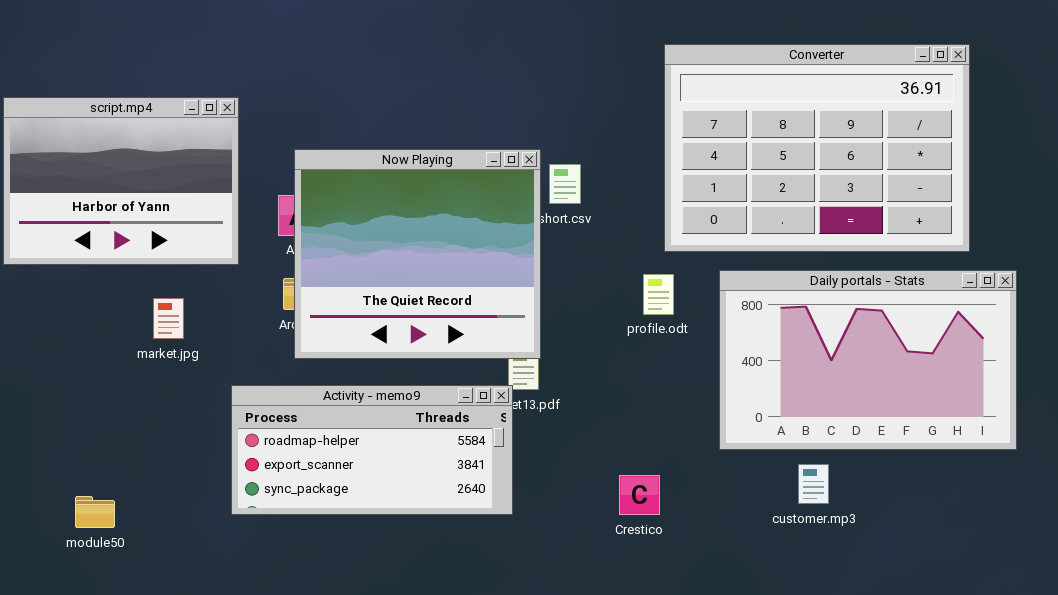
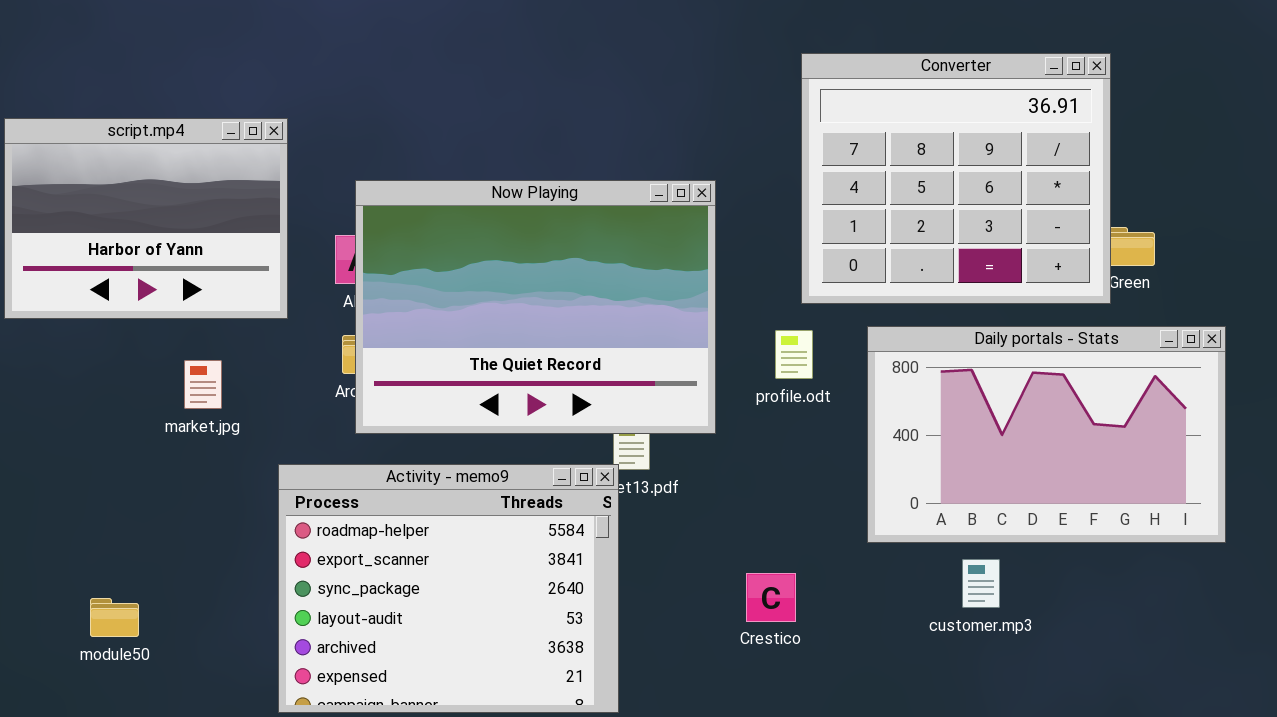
Converter: [664,44,970,252] -> [801,53,1111,304], resized
Now Playing: [294,149,541,359] -> [355,180,716,434], resized
Activity - memo9: [231,385,513,515] -> [278,464,619,713], resized

